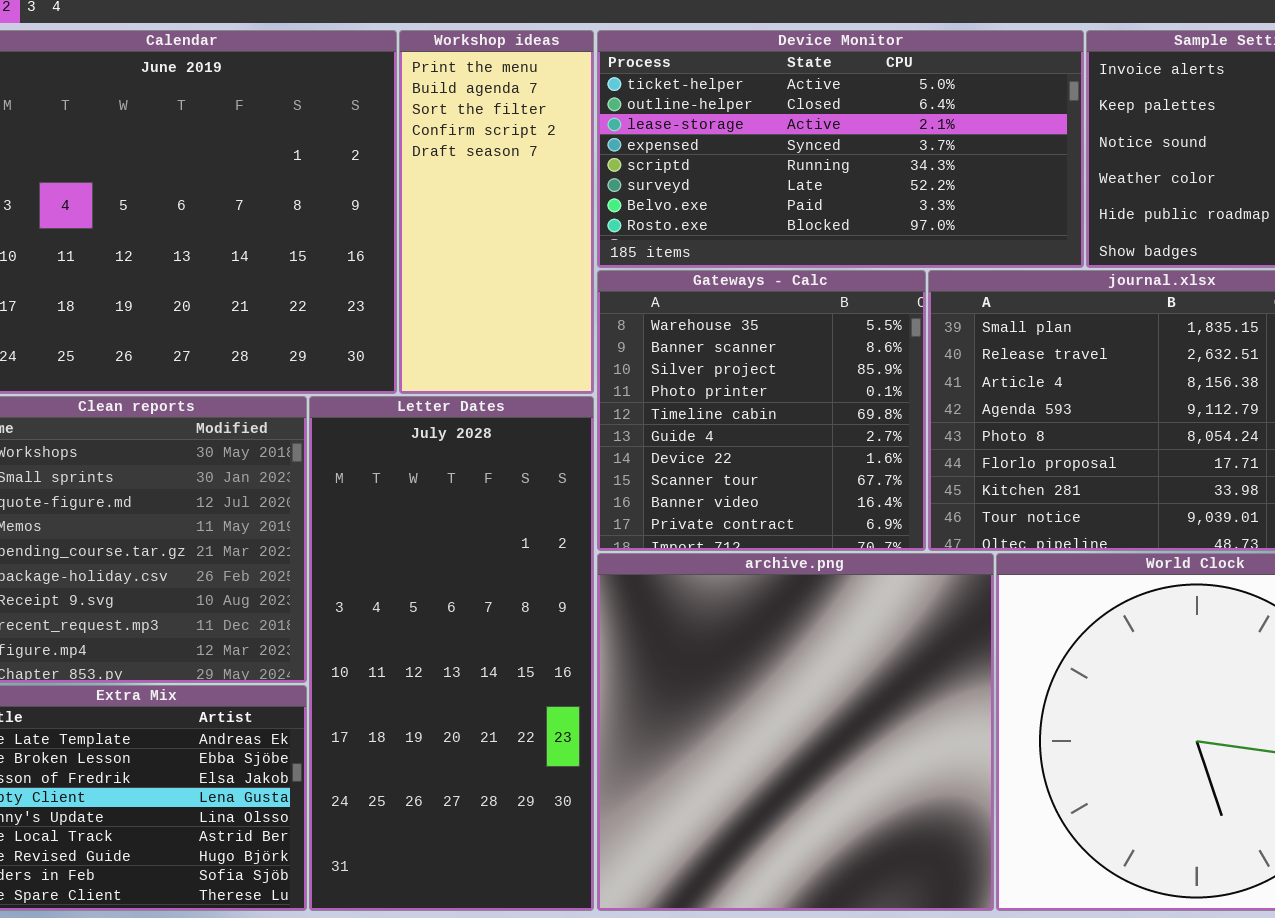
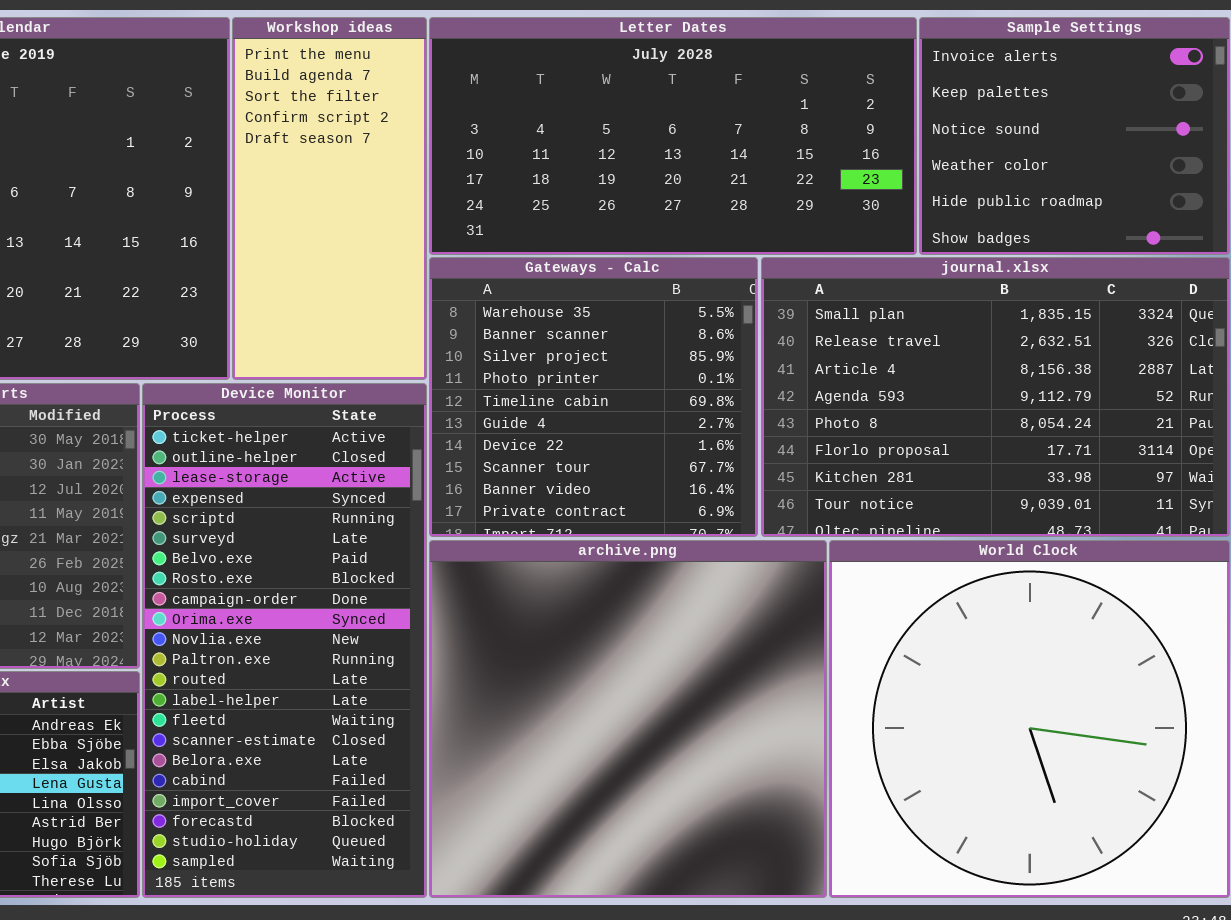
Device Monitor: [597,30,1084,268] -> [142,383,427,898], moved, resized
Letter Dates: [309,396,594,911] -> [429,17,917,255], moved, resized

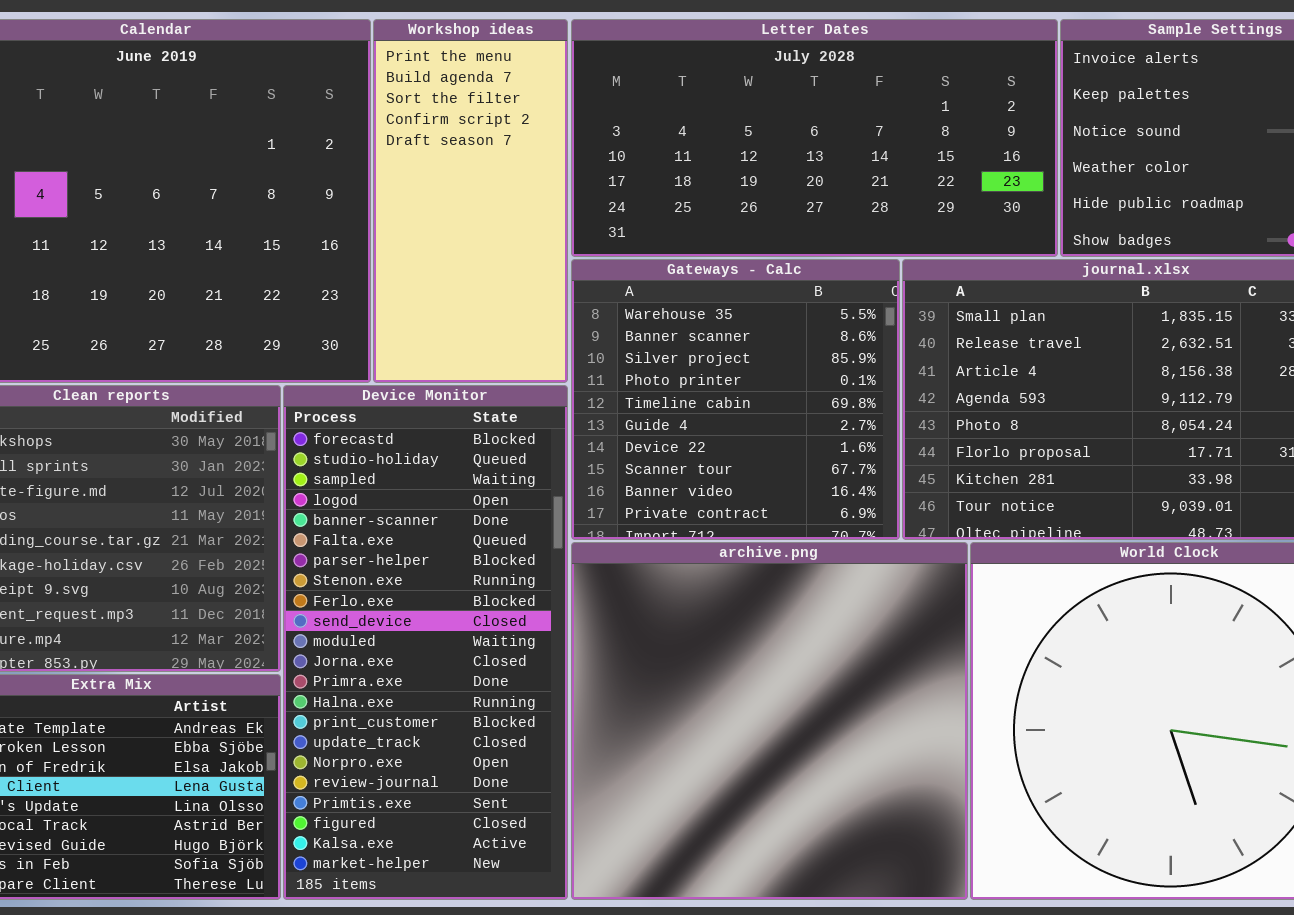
Device Monitor: [142,383,427,898] -> [283,385,568,900], scrolled down 19 rows

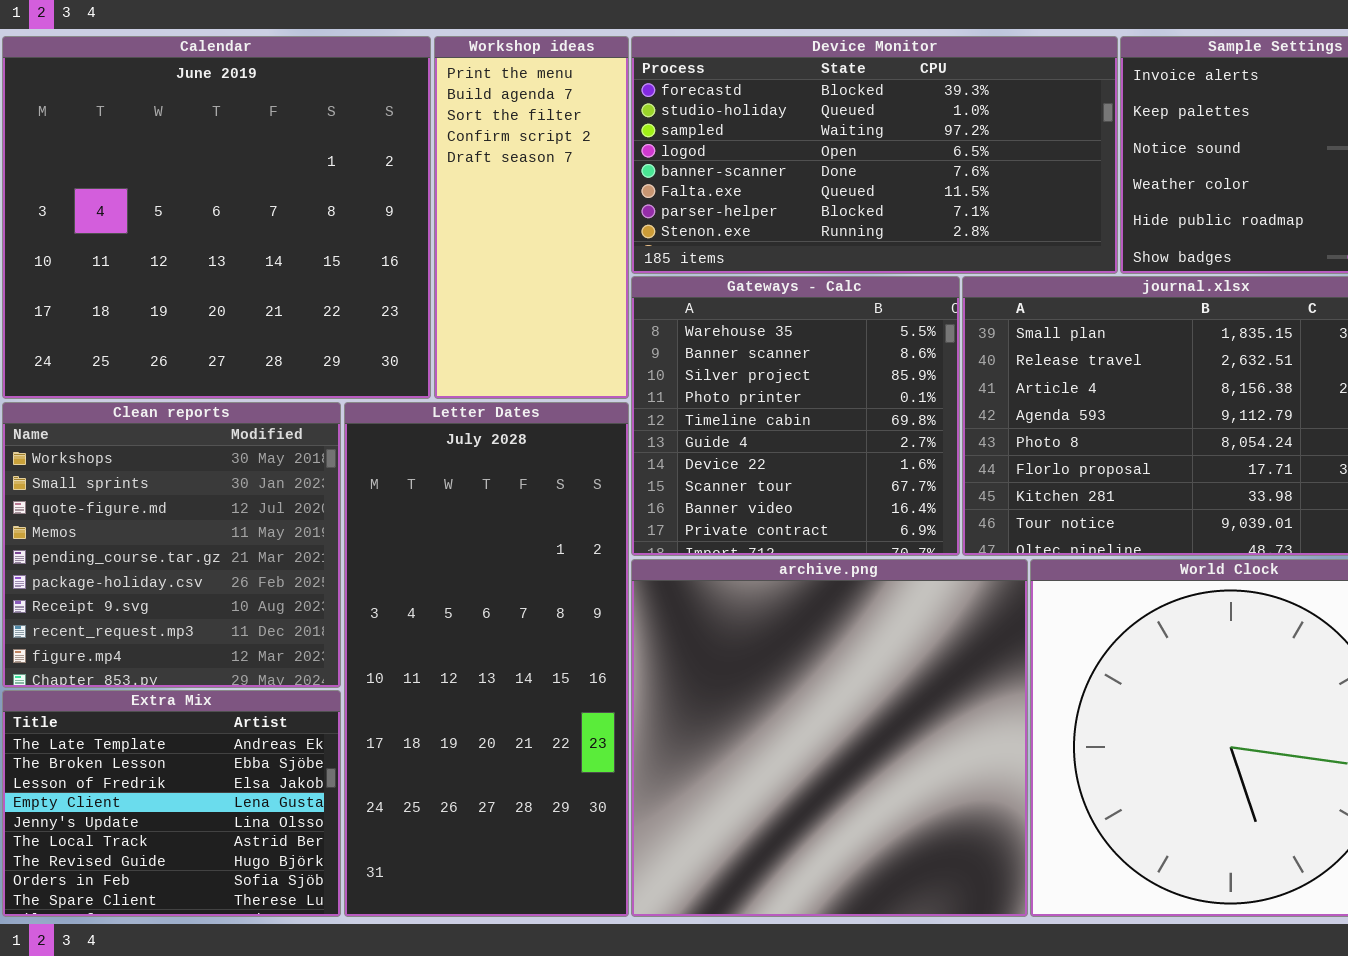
Letter Dates: [571,19,1058,257] -> [344,402,629,917], moved, resized
Device Monitor: [283,385,568,900] -> [631,36,1118,274], moved, resized

